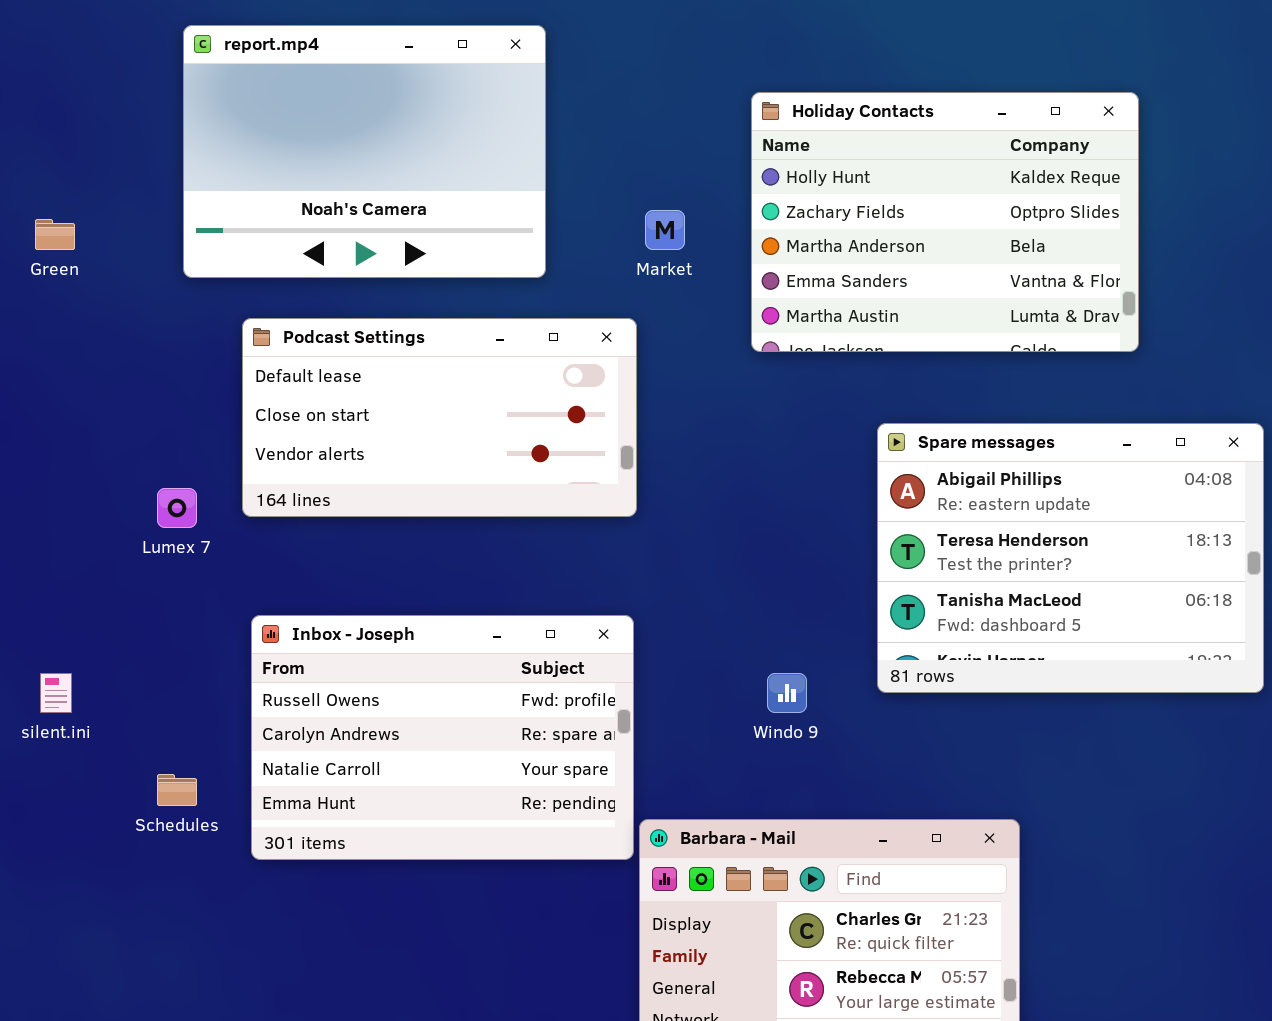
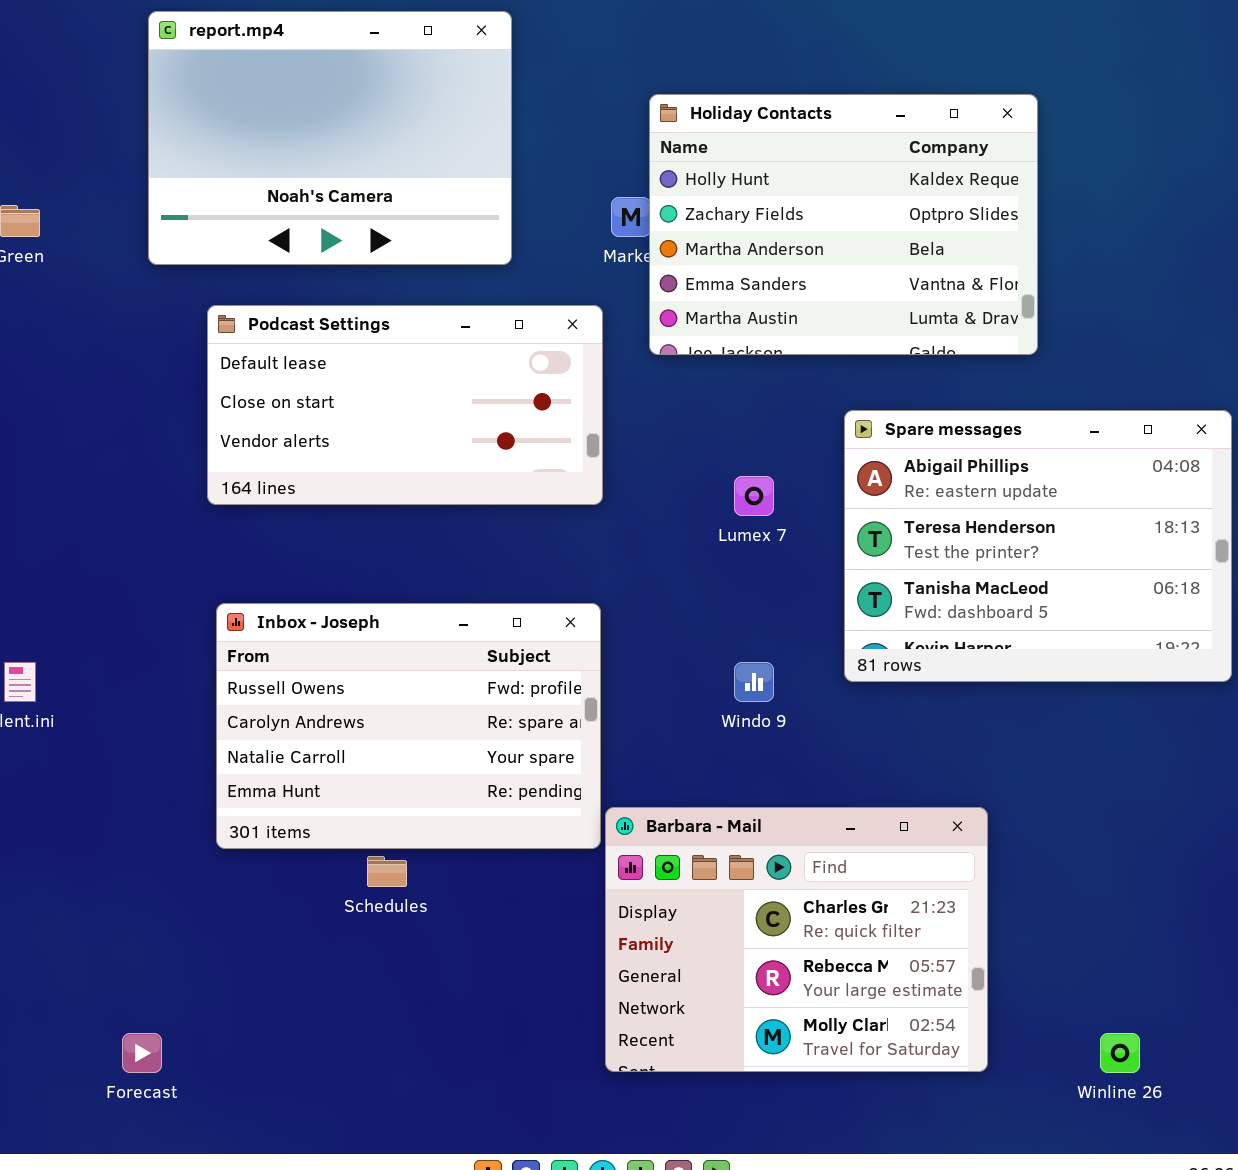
Holiday Contacts: [751,92,1139,352] -> [649,94,1038,355], moved
Lumex 7: [157,488,197,528] -> [734,476,774,516], moved
Schedules: [157,774,197,806] -> [367,856,407,887], moved

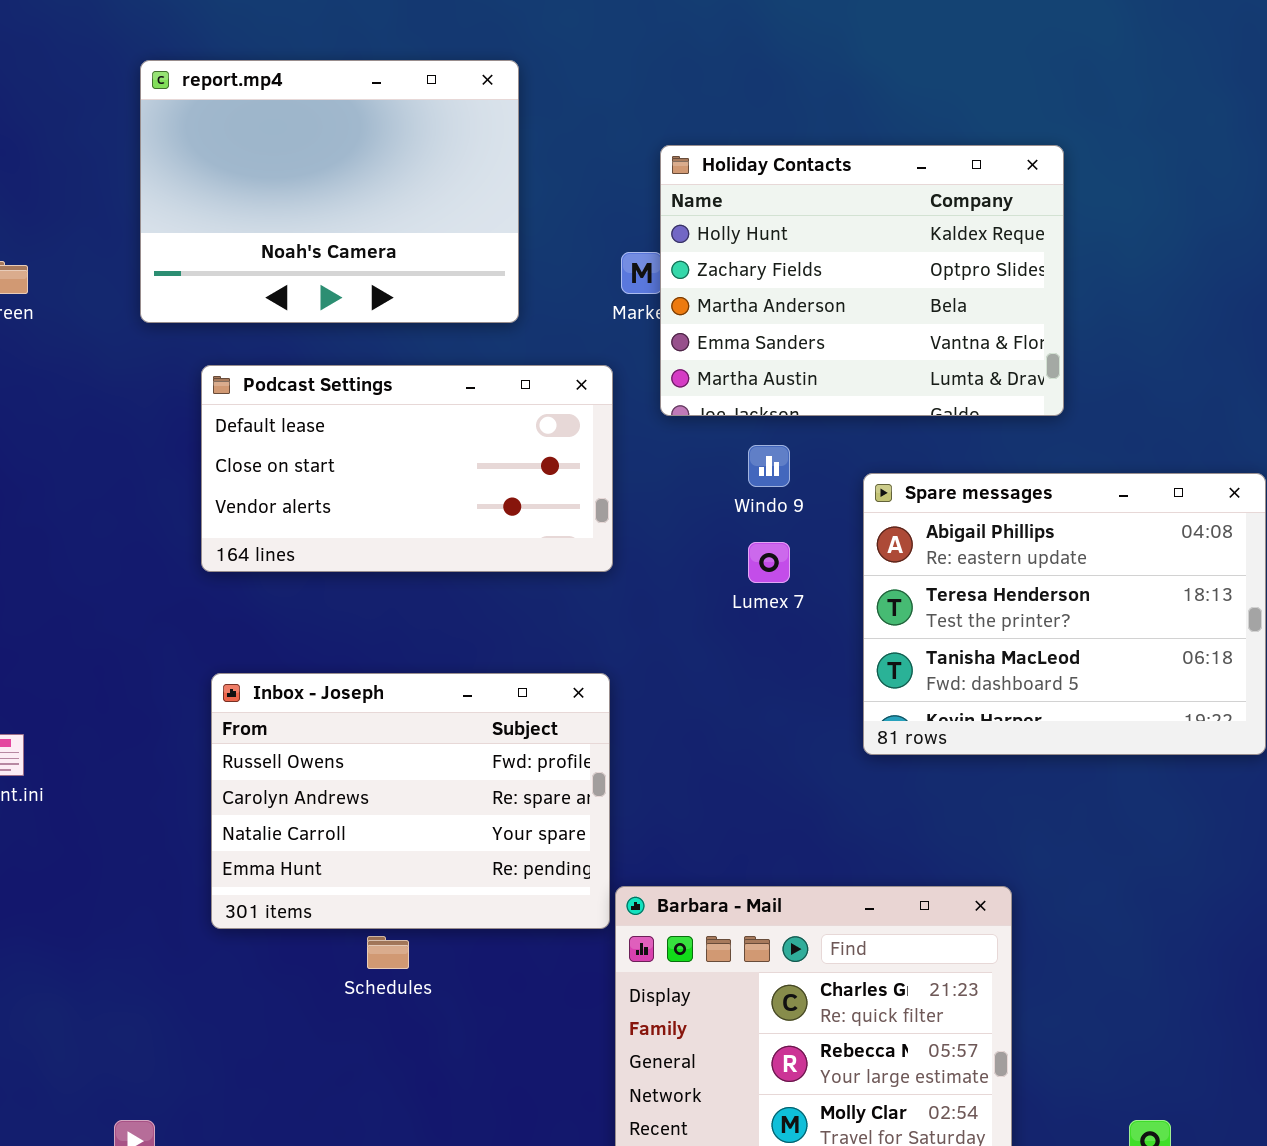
Windo 9: [734,662,774,702] -> [748,445,790,487], moved

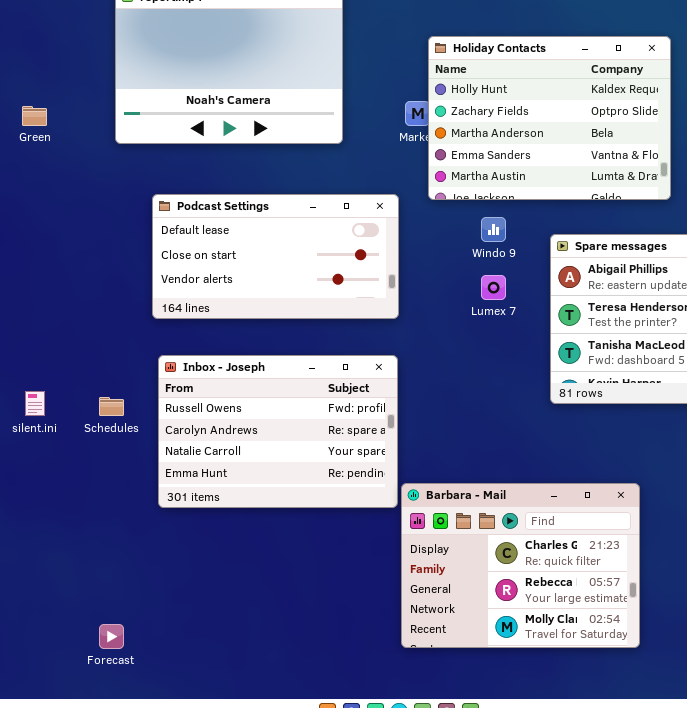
Podcast Settings: [201,365,613,572] -> [152,194,399,319], moved
Schedules: [367,936,409,969] -> [99,397,124,416], moved

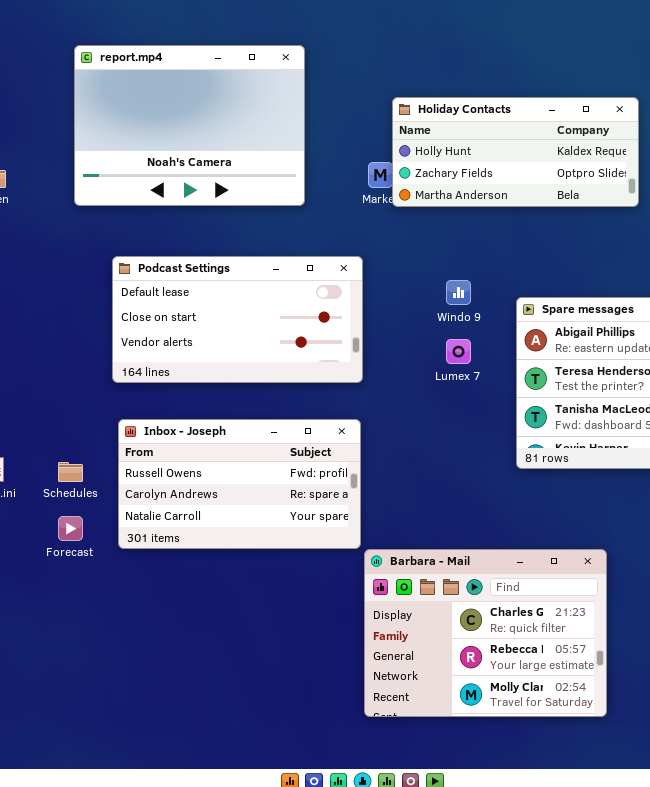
Holiday Contacts: [428,36,671,200] -> [392,97,639,207], resized
Inbox - Joseph: [158,355,398,508] -> [118,419,361,549], resized
Forecast: [99,624,124,649] -> [58,516,83,541], moved

